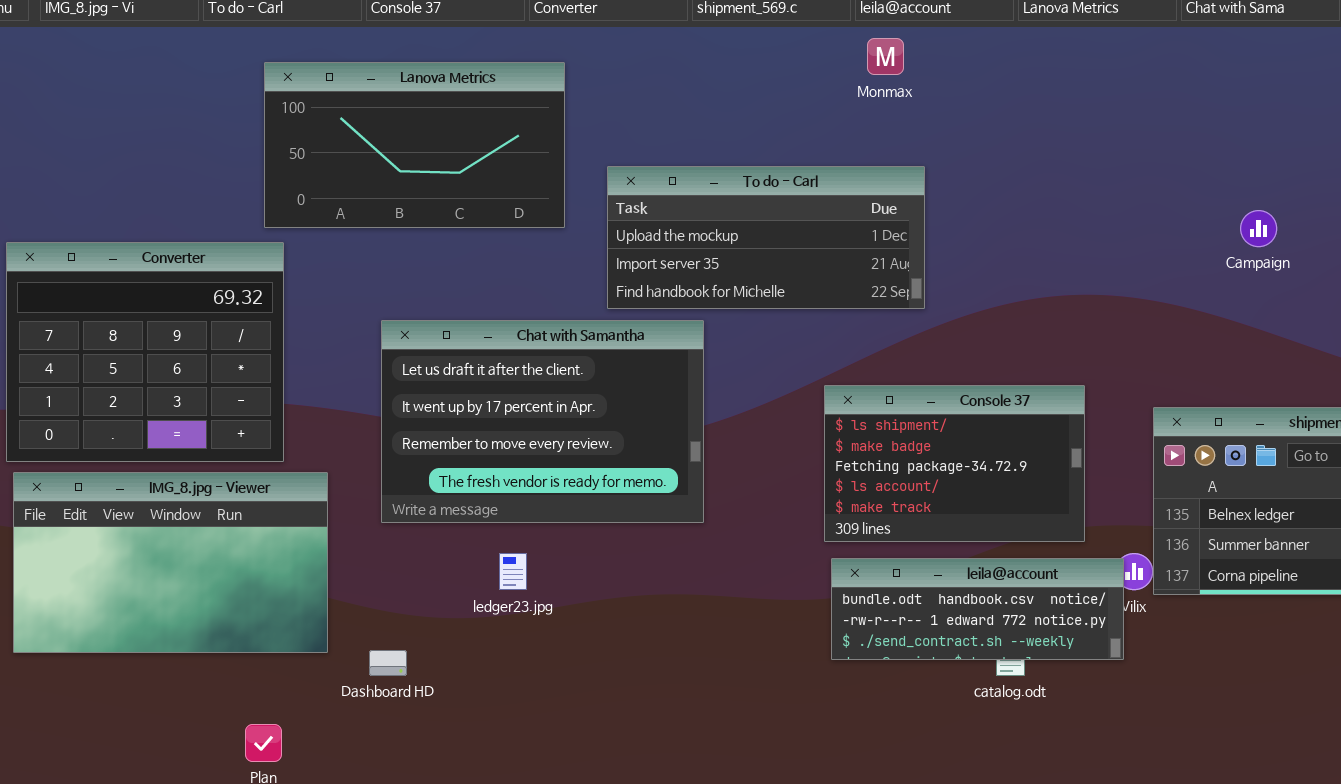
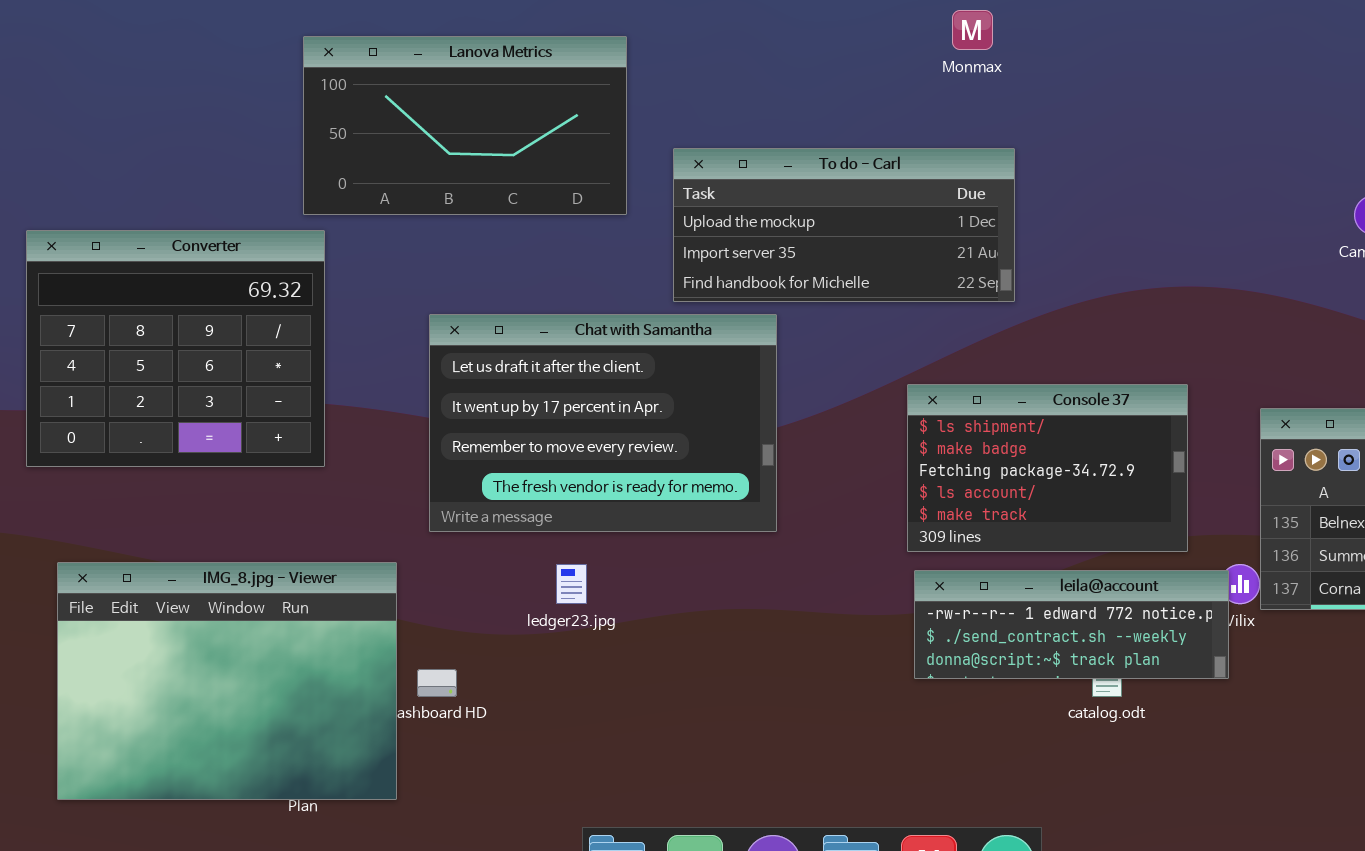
IMG_8.jpg - Viewer: [13,472,328,653] -> [57,562,397,800], moved, resized
leila@account: [831,558,1124,660] -> [914,570,1229,679], scrolled down 1 row

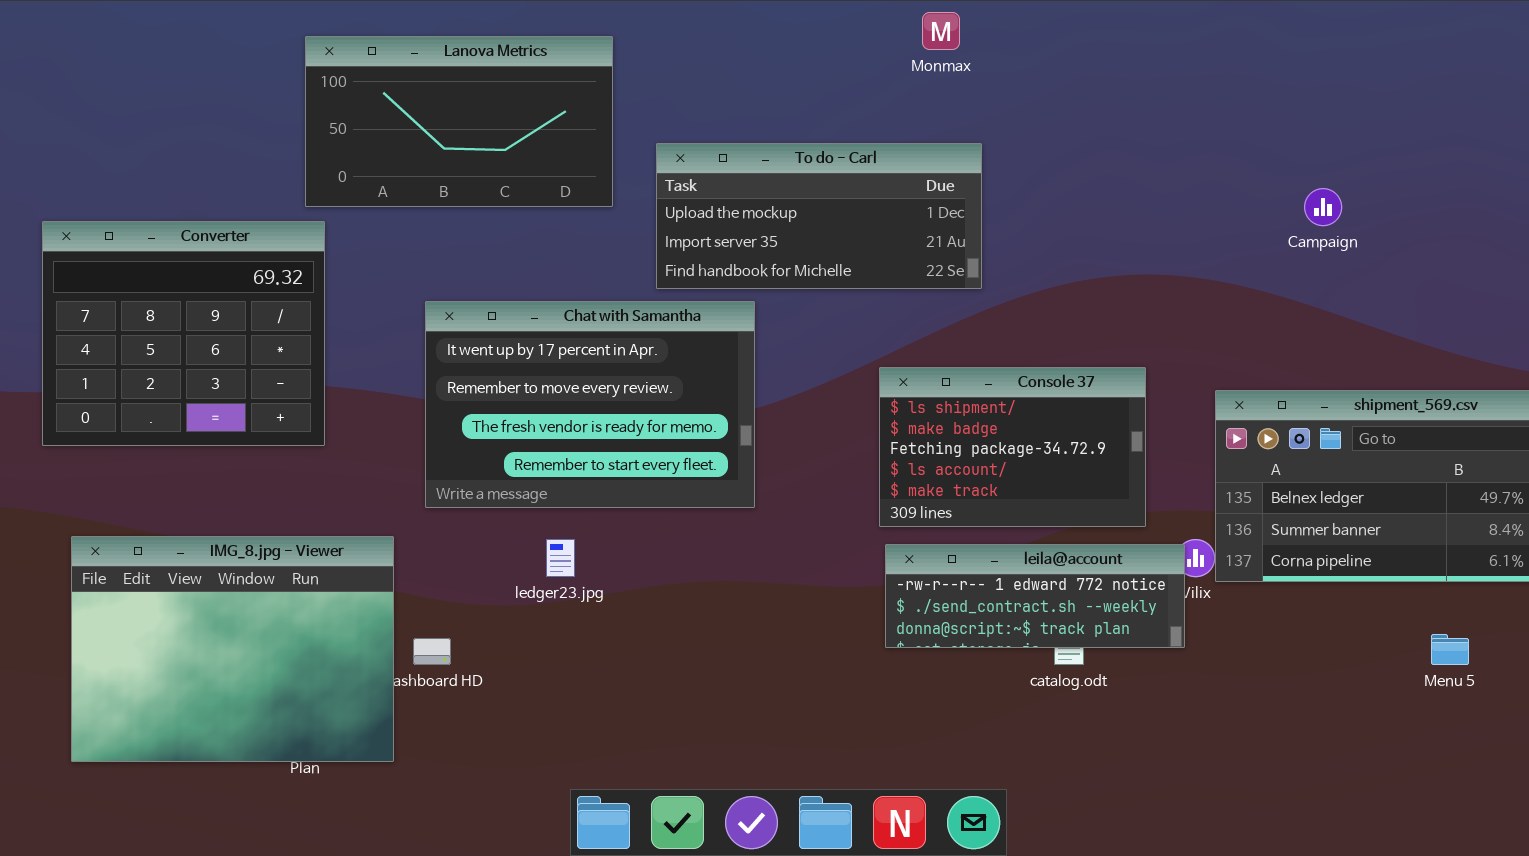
Chat with Samantha: [429,314,777,532] -> [425,301,755,508], scrolled down 1 row

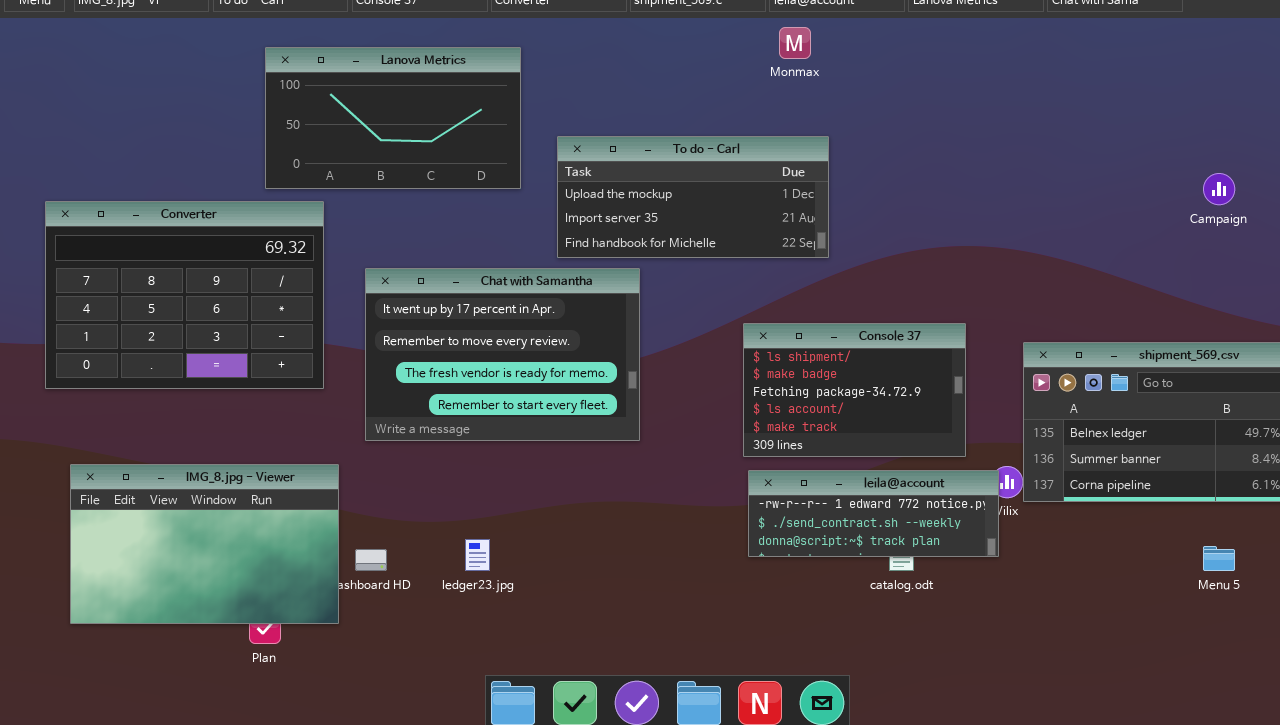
Campaign: [1304,188,1342,226] -> [1203,173,1235,205], moved
Converter: [42,221,325,446] -> [45,201,324,389], resized
IMG_8.jpg - Viewer: [71,536,394,762] -> [70,464,339,624], resized
ledger23.jpg: [546,539,575,577] -> [465,539,490,571], moved

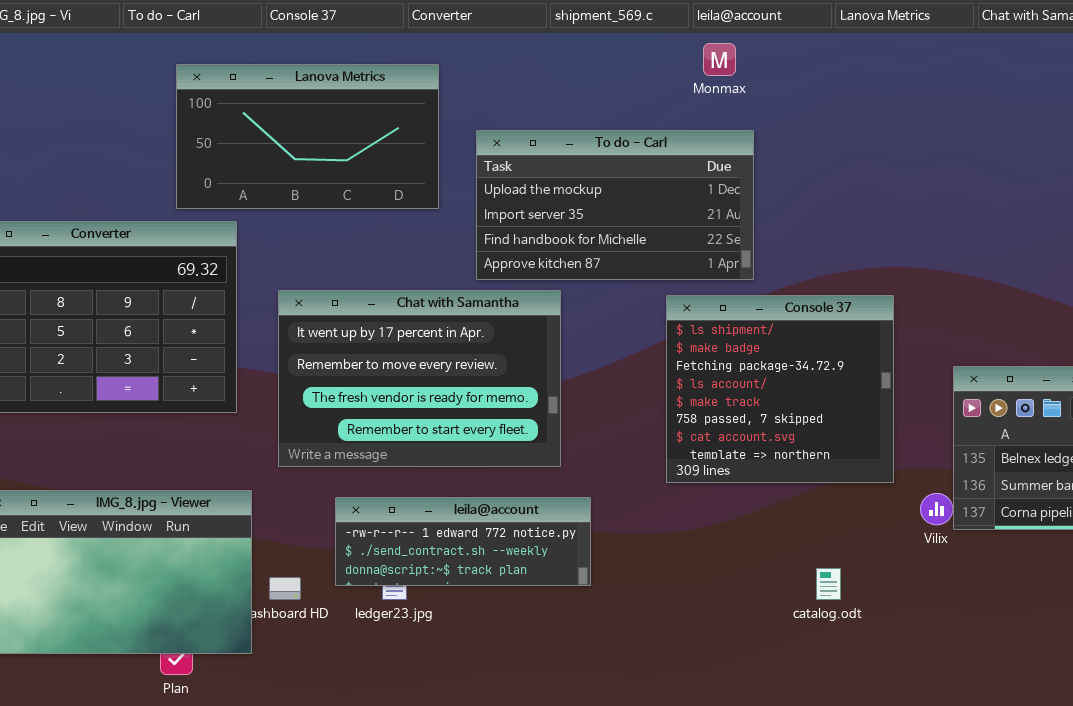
To do - Carl: [557,136,829,258] -> [476,130,754,280], resized
Console 37: [743,323,966,457] -> [666,295,894,483], resized
leila@account: [748,470,999,557] -> [335,497,591,586], moved

